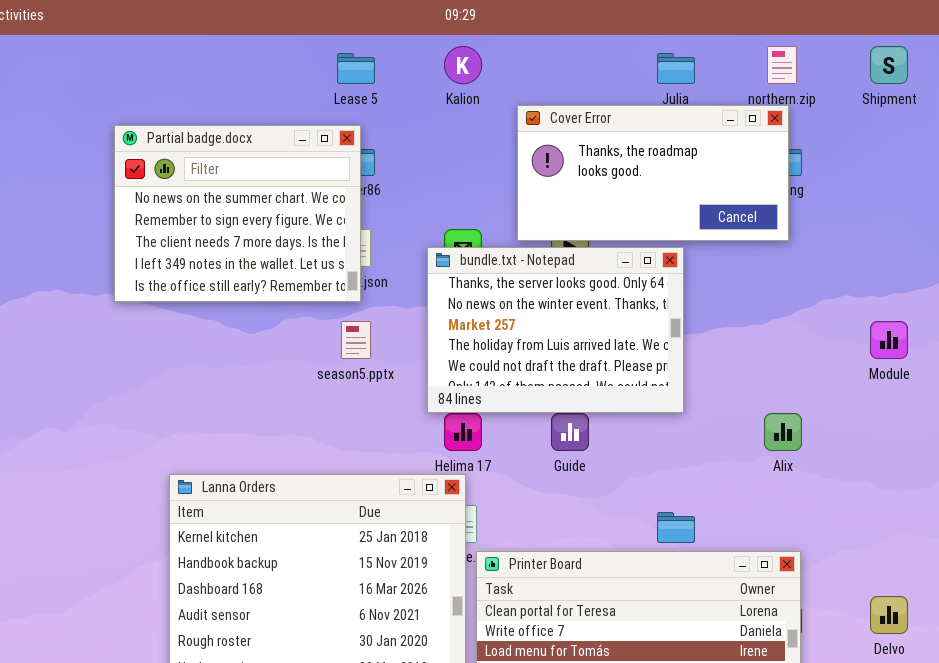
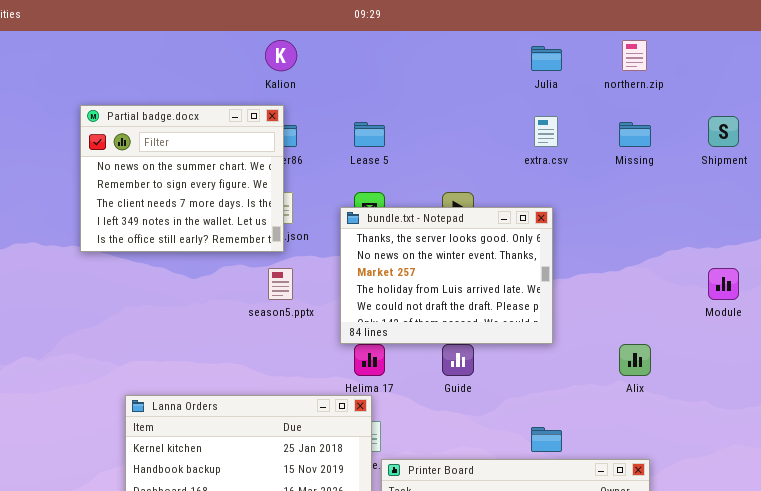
Kalion: [444,46,482,84] -> [265,40,297,71], moved
Shipment: [870,46,908,84] -> [708,116,739,147], moved
Lease 5: [337,53,375,84] -> [354,122,385,147], moved
Cover Error: [517,105,789,241] -> none, closed

